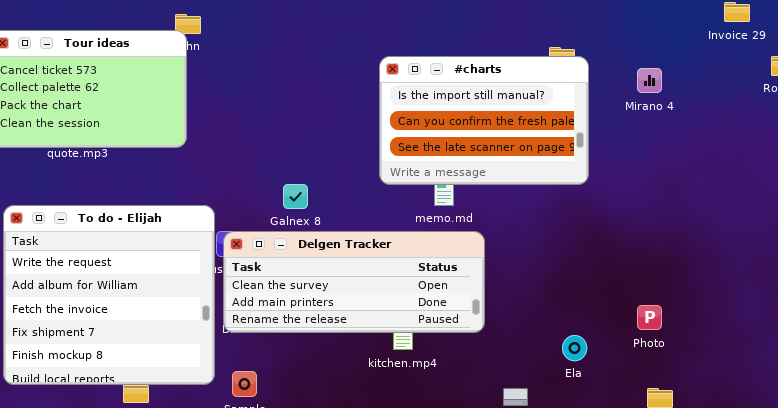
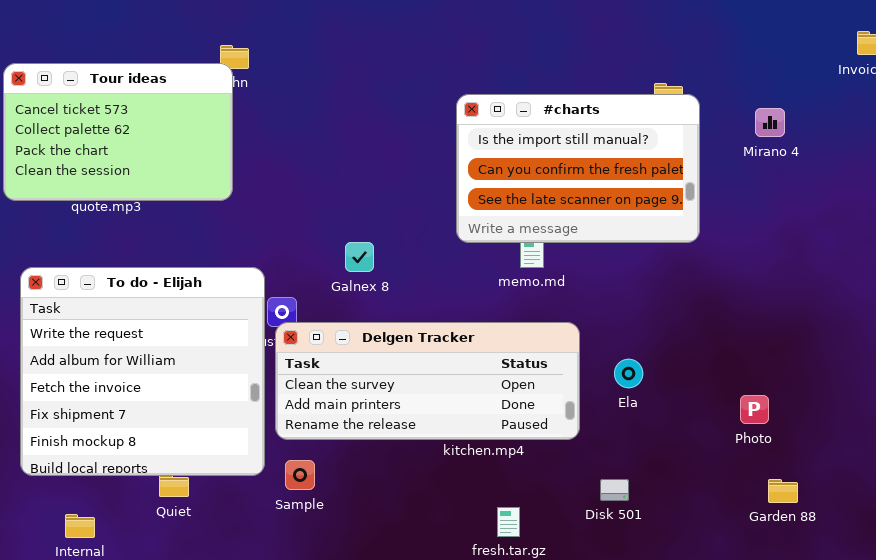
Delgen Tracker: [223,231,485,333] -> [275,322,580,440], moved
Photo: [637,305,662,330] -> [740,395,769,424], moved
Ela: [562,335,587,361] -> [614,359,643,388], moved

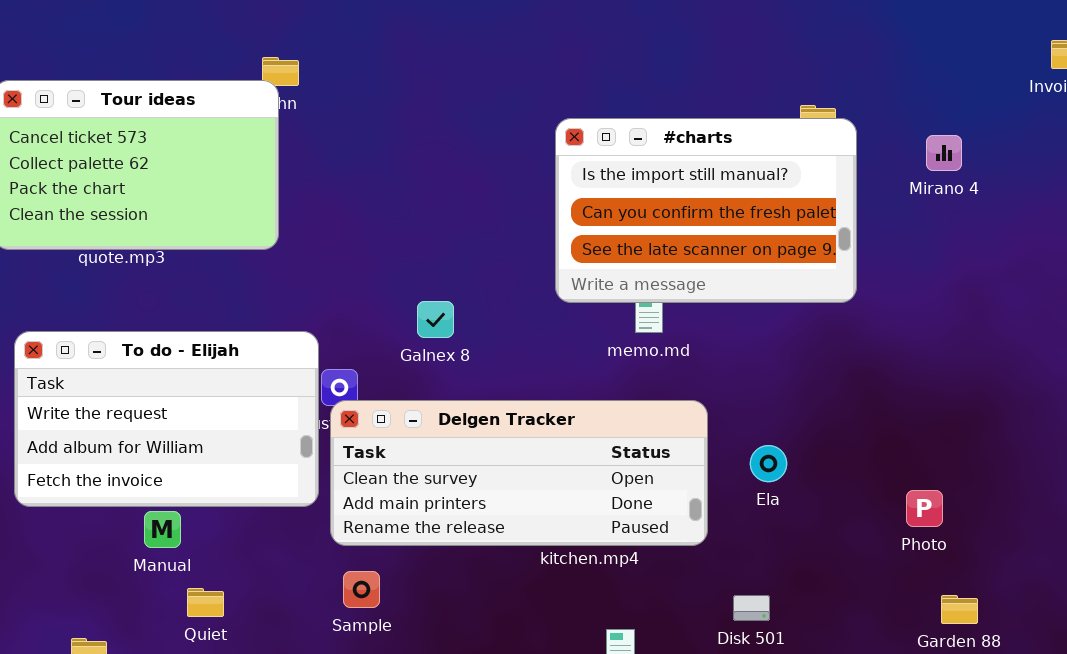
To do - Elijah: [20,267,265,476] -> [14,331,319,507], resized

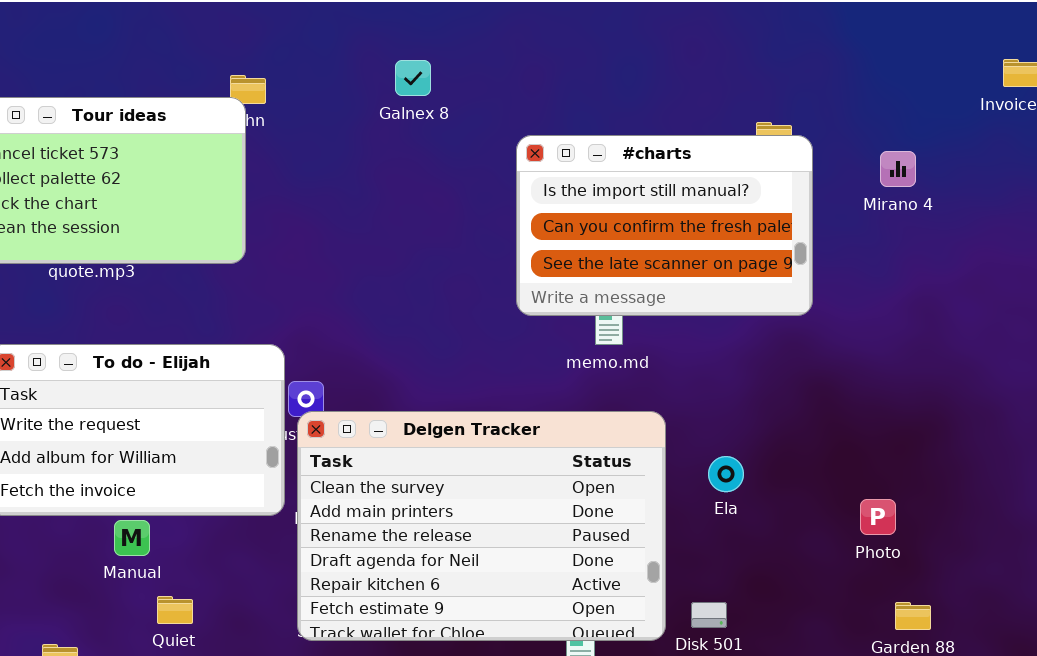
Galnex 8: [417,301,454,338] -> [395,60,431,96], moved
Delgen Tracker: [330,400,708,546] -> [297,411,666,641], resized

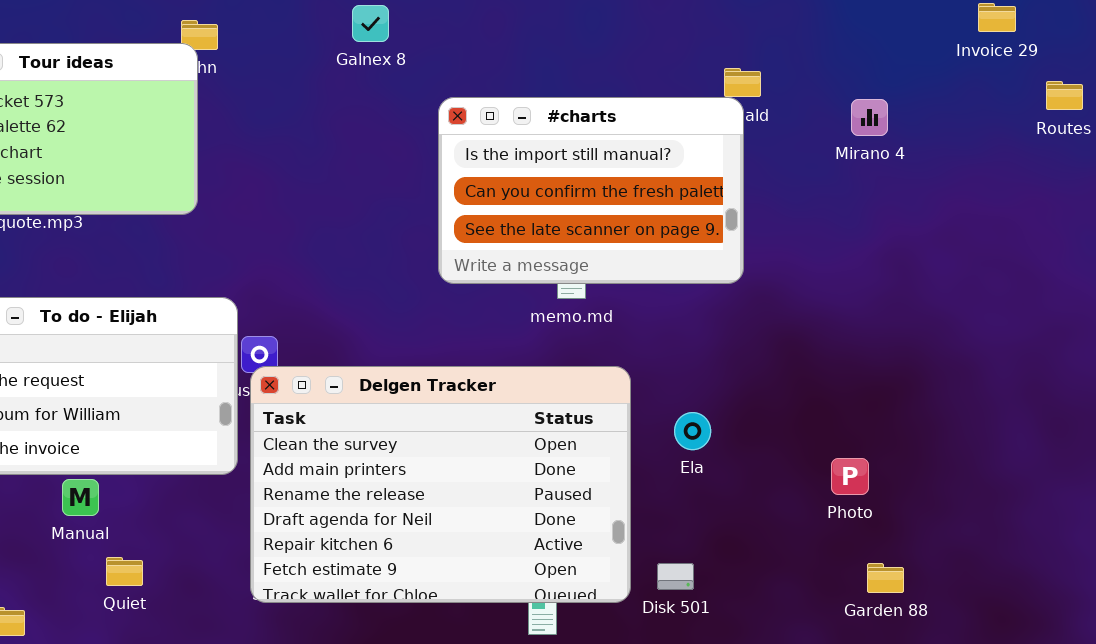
#charts: [516,135,813,316] -> [438,97,744,284], moved

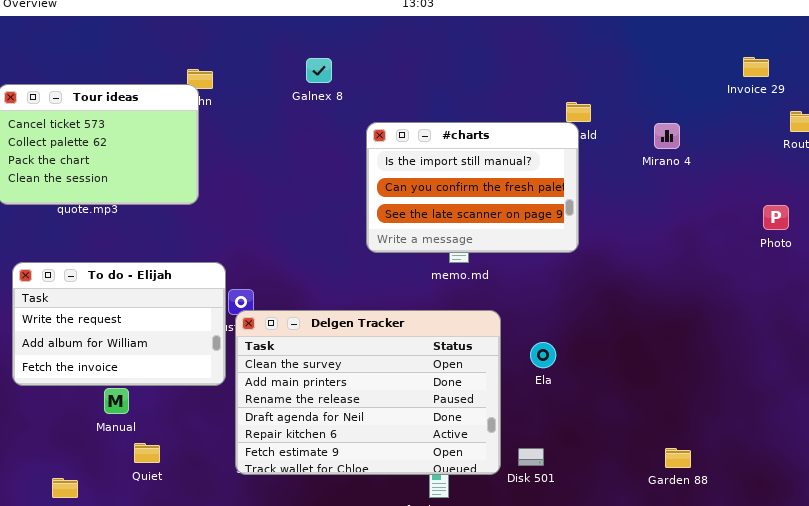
Photo: [831,458,869,495] -> [763,205,789,230], moved

